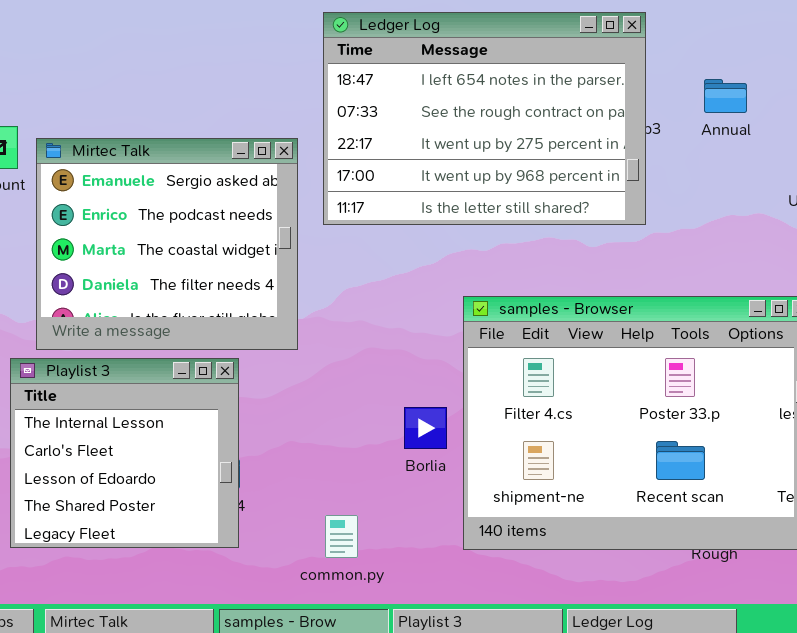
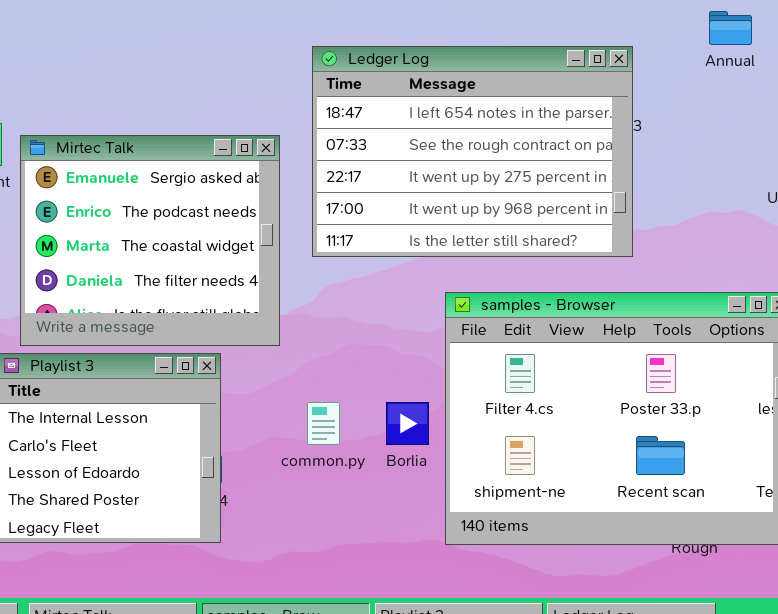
Ledger Log: [323,12,646,225] -> [312,46,633,257], moved
Annual: [704,79,747,113] -> [709,11,752,45], moved
common.py: [325,515,358,558] -> [307,402,340,445], moved

